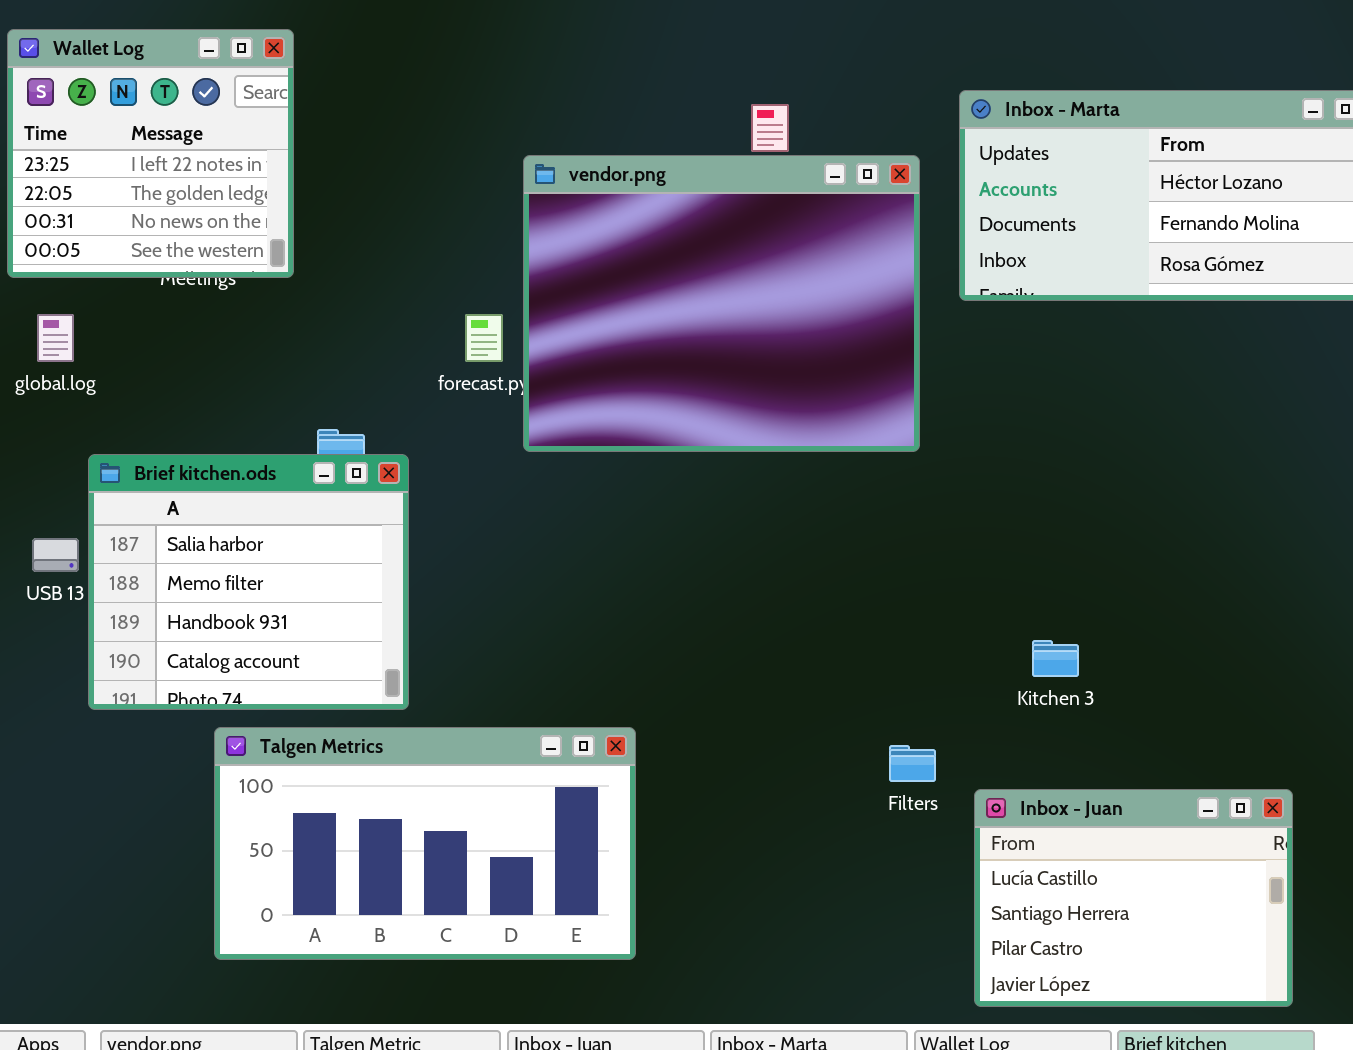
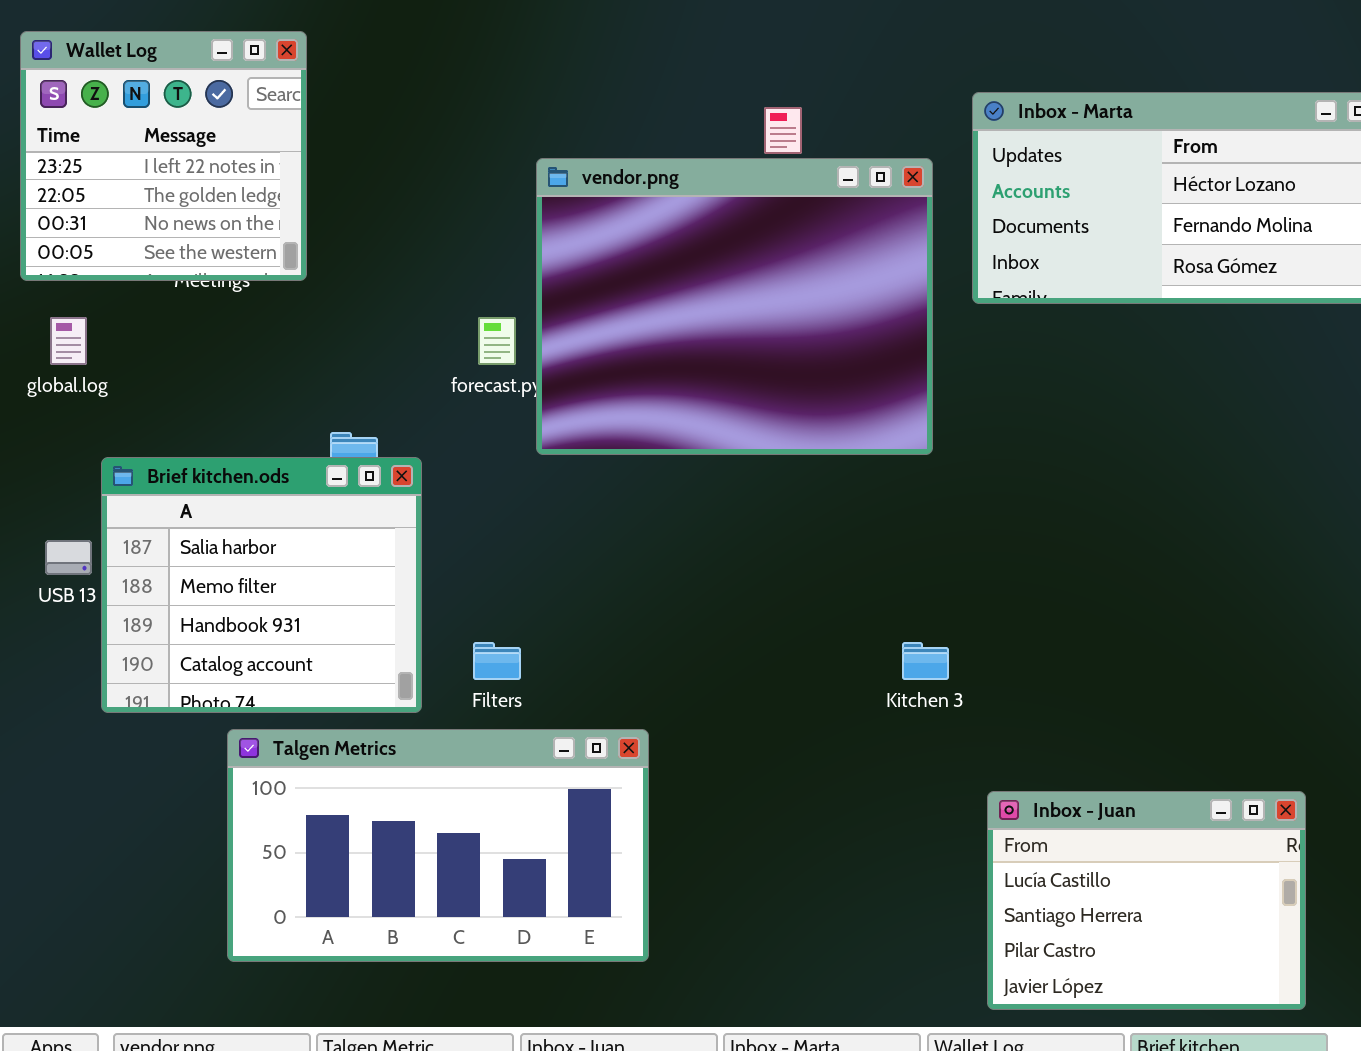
Kitchen 3: [1032,640,1079,677] -> [902,642,949,680], moved
Filters: [889,745,936,782] -> [473,642,521,680], moved

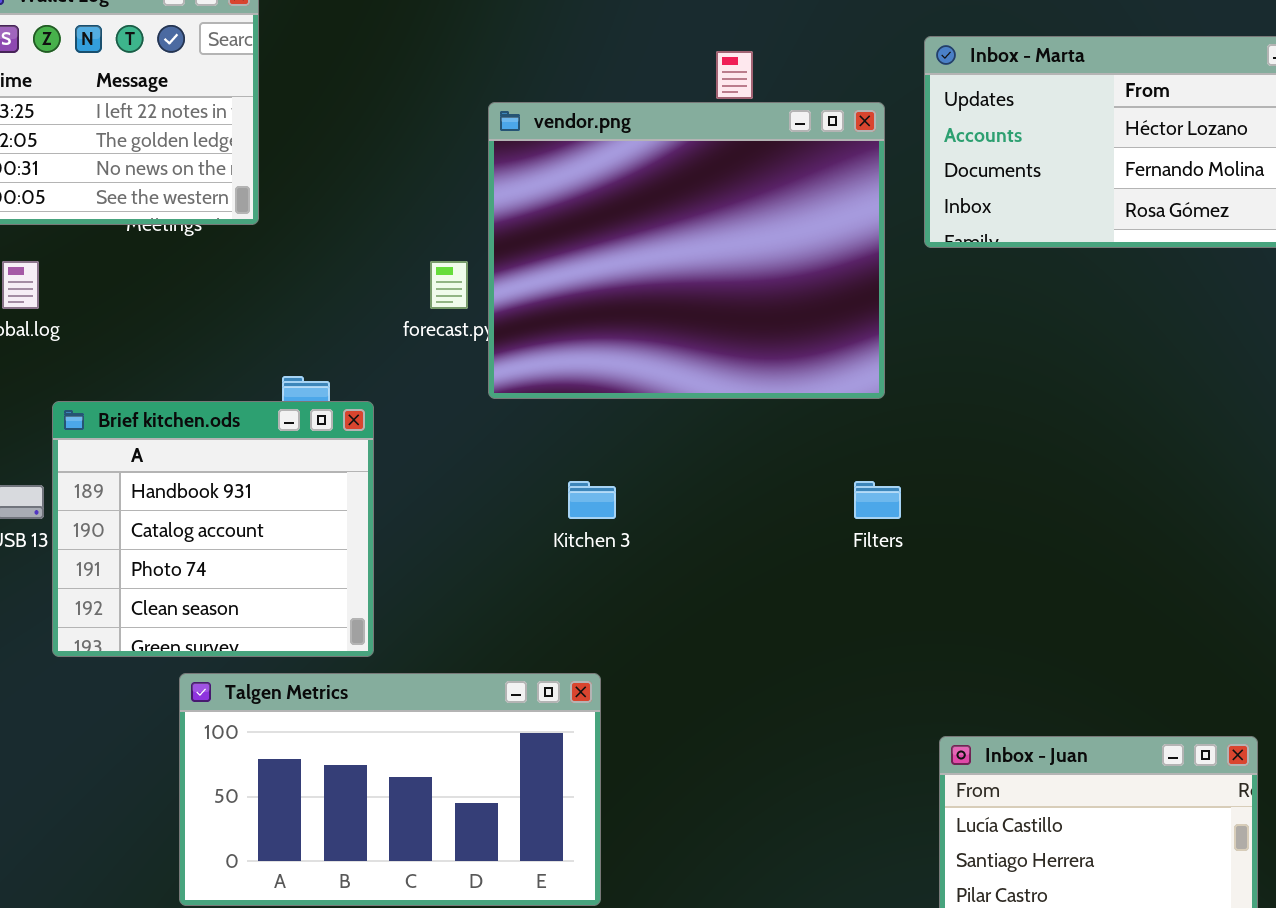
Brief kitchen.ods: [101,457,422,713] -> [52,401,374,657], scrolled down 2 rows
Filters: [473,642,521,680] -> [854,481,901,519], moved
Kitchen 3: [902,642,949,680] -> [568,481,616,519], moved

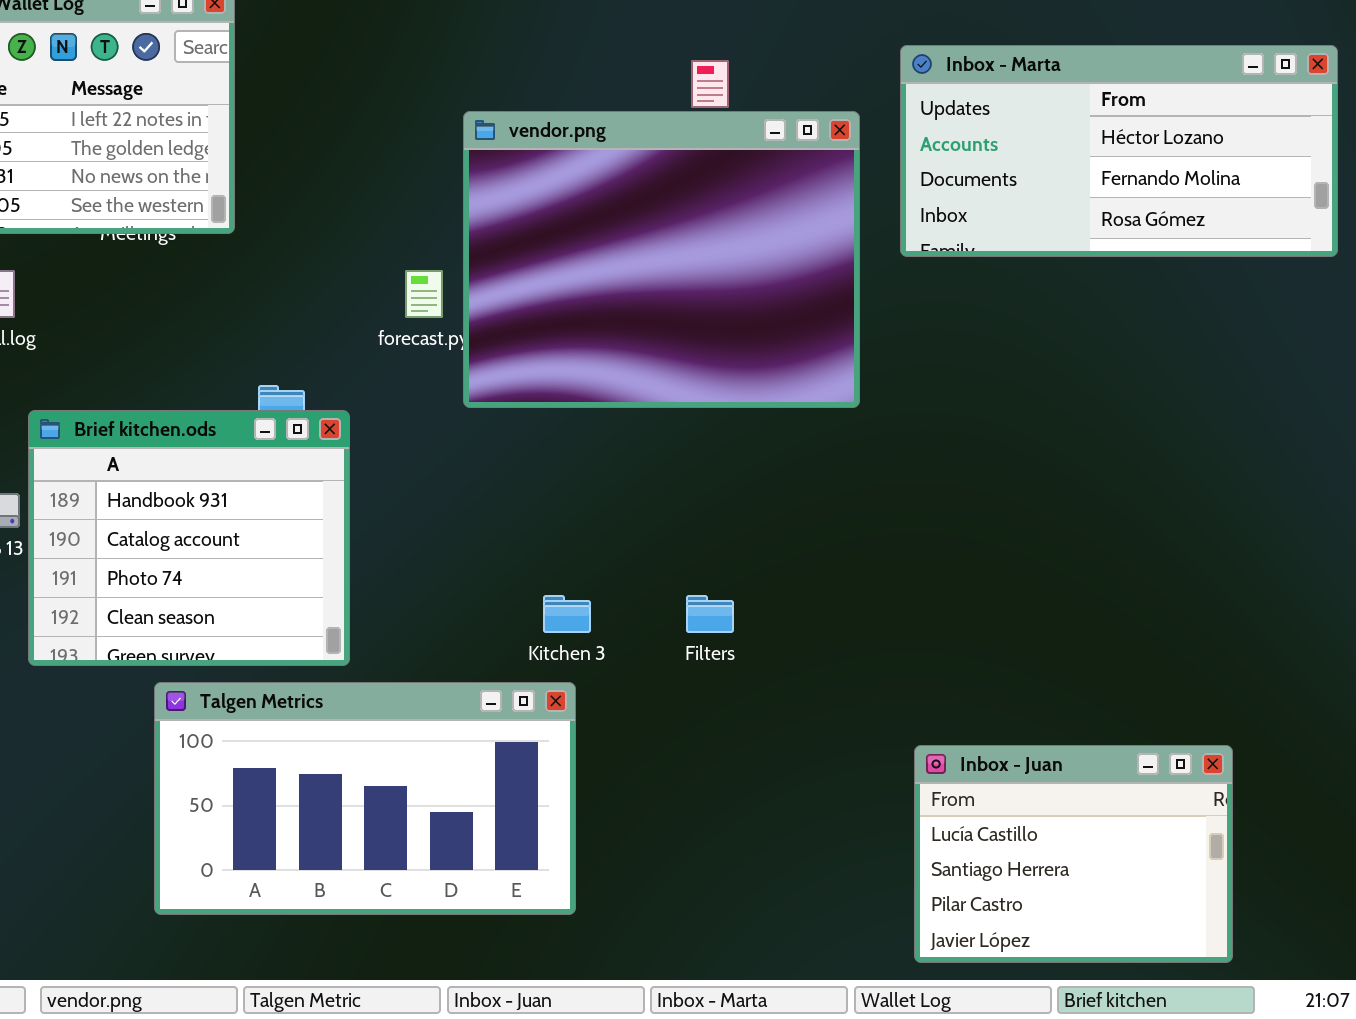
Kitchen 3: [568,481,616,519] -> [543,595,591,633], moved
Filters: [854,481,901,519] -> [686,595,734,633], moved

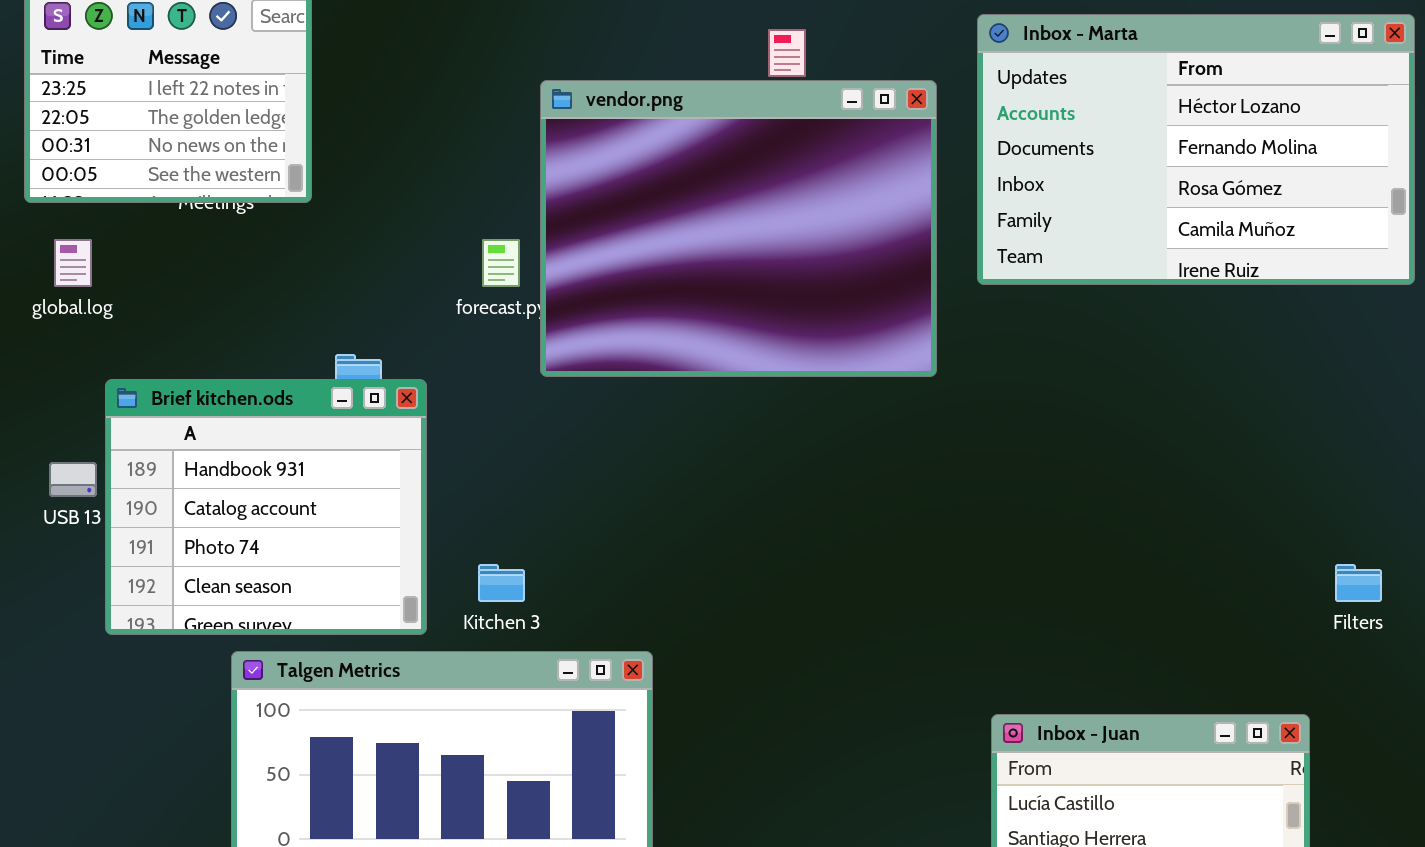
Inbox - Marta: [900,45,1338,257] -> [977,14,1415,285], resized
Kitchen 3: [543,595,591,633] -> [478,564,525,602], moved
Filters: [686,595,734,633] -> [1335,564,1382,602], moved

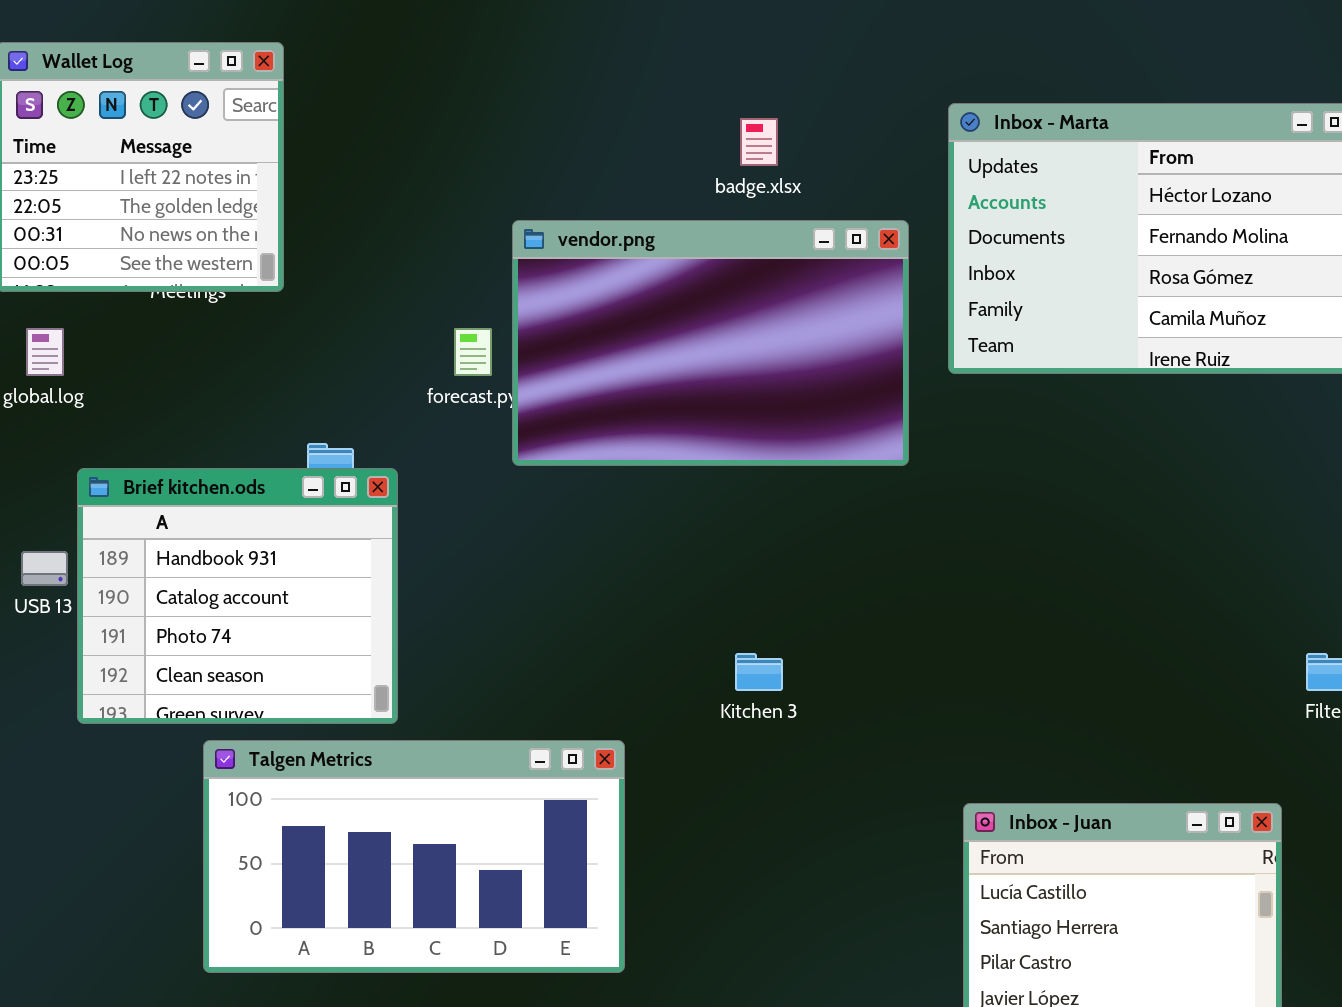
vendor.png: [540,80,937,377] -> [512,220,909,466], resized
Kitchen 3: [478,564,525,602] -> [735,653,783,691], moved

